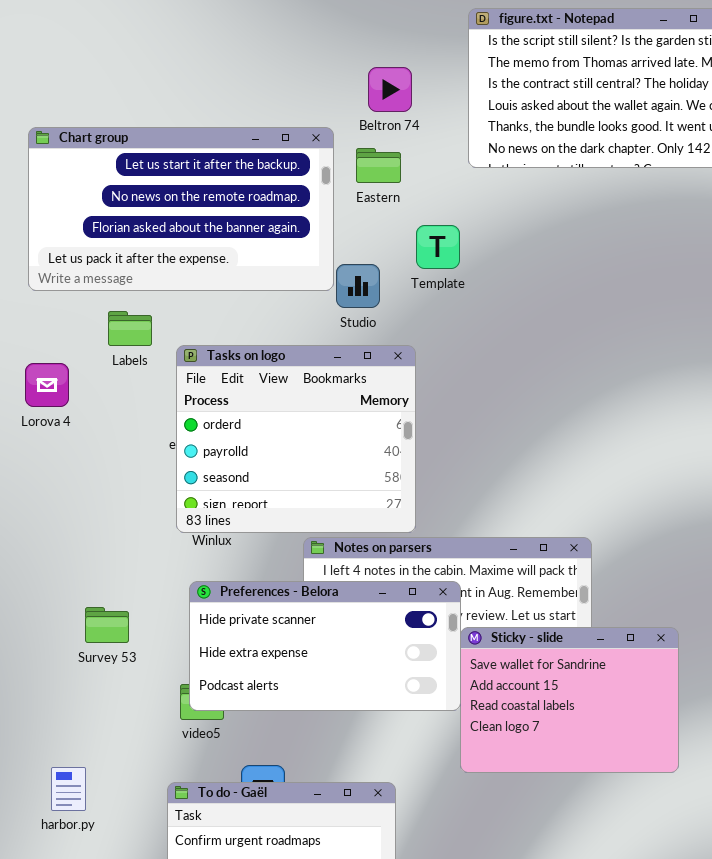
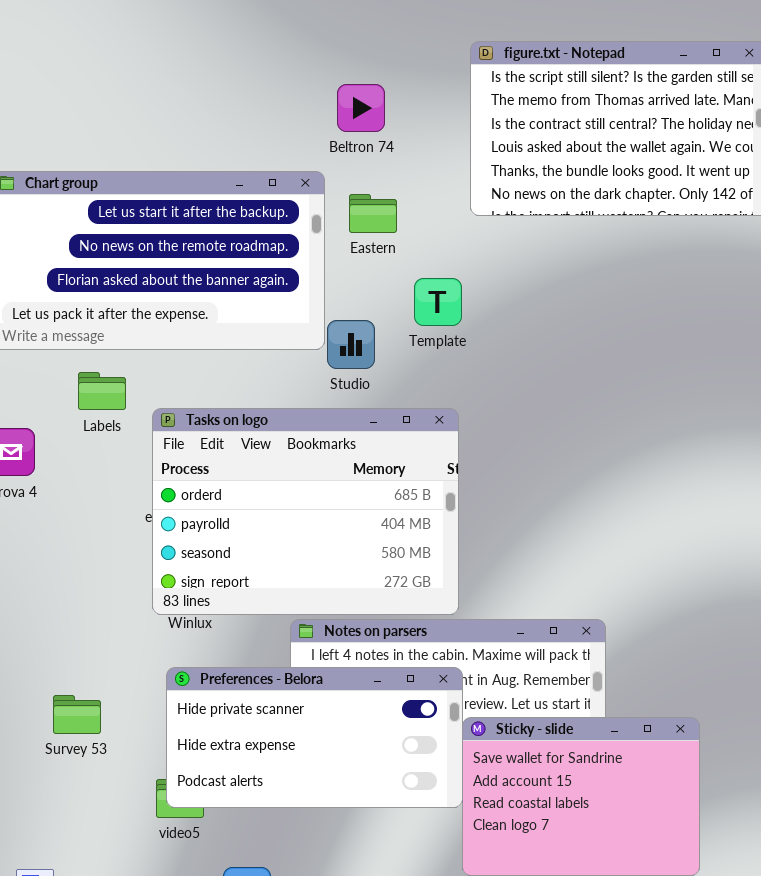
Beltron 74: [368,67,412,112] -> [337,84,385,132], moved
Tasks on logo: [176,345,416,533] -> [152,408,459,615], resized

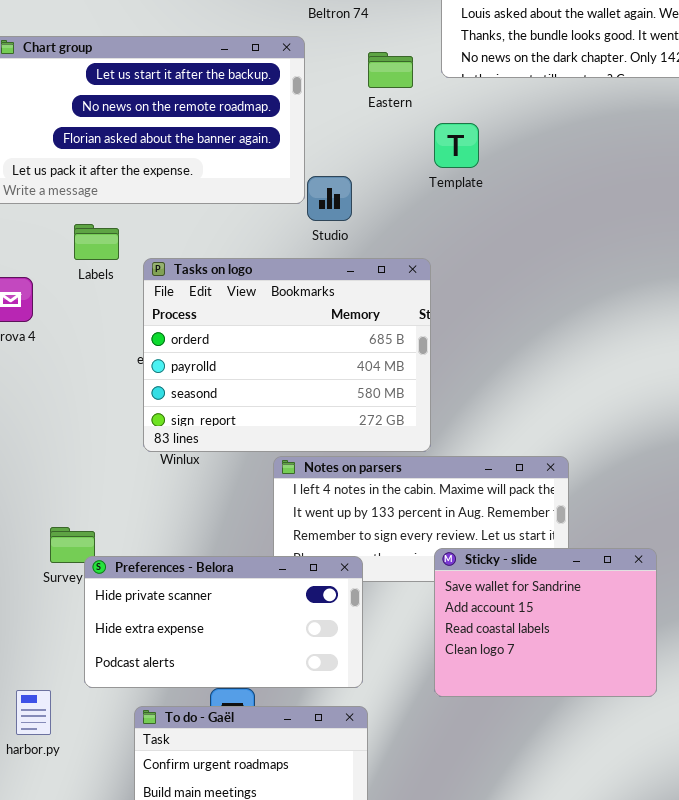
Eastern: [349,194,397,233] -> [368,52,413,88], moved
Template: [414,278,462,326] -> [434,123,479,168], moved
Preferences - Belora: [166,667,463,808] -> [84,556,363,688], moved

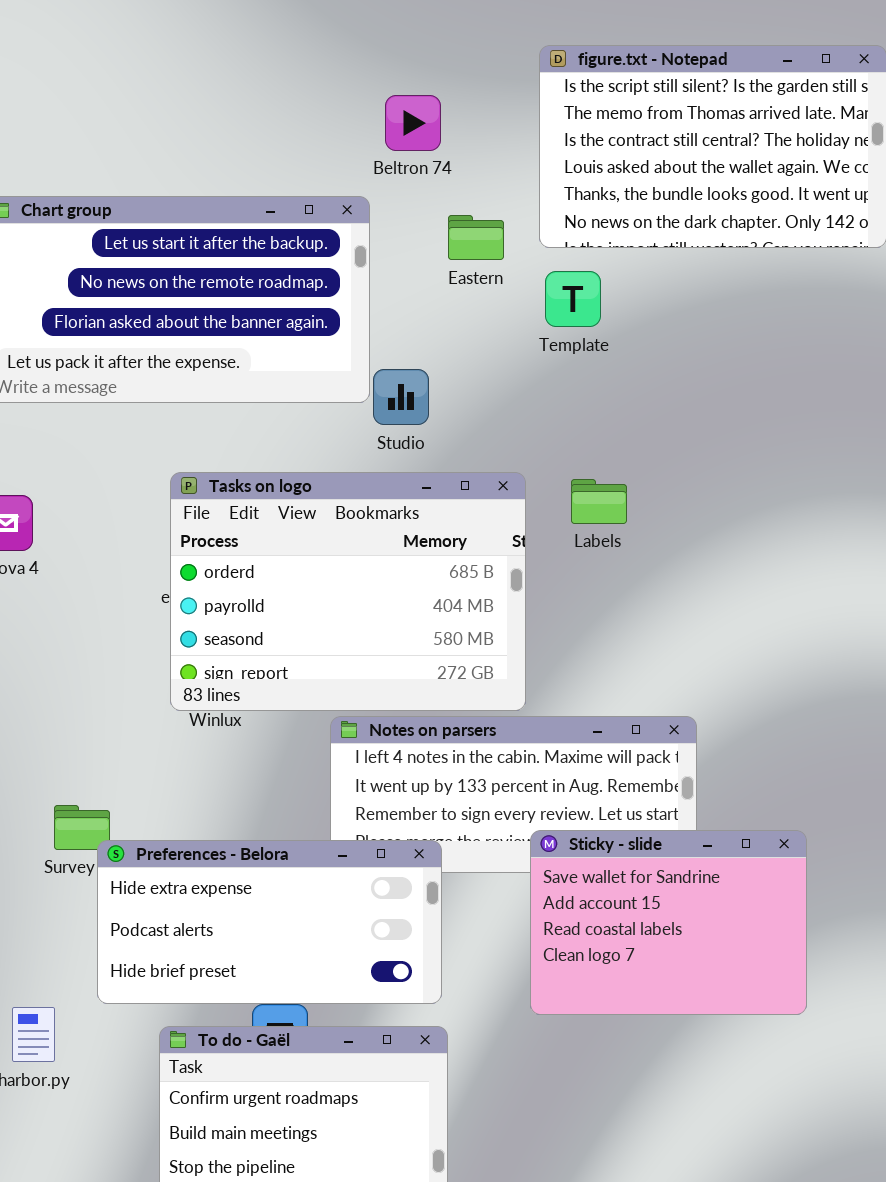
Template: [434,123,479,168] -> [545,271,601,327], moved
Labels: [74,224,119,260] -> [571,479,627,524], moved
Preferences - Belora: [84,556,363,688] -> [97,840,442,1004], scrolled down 1 row

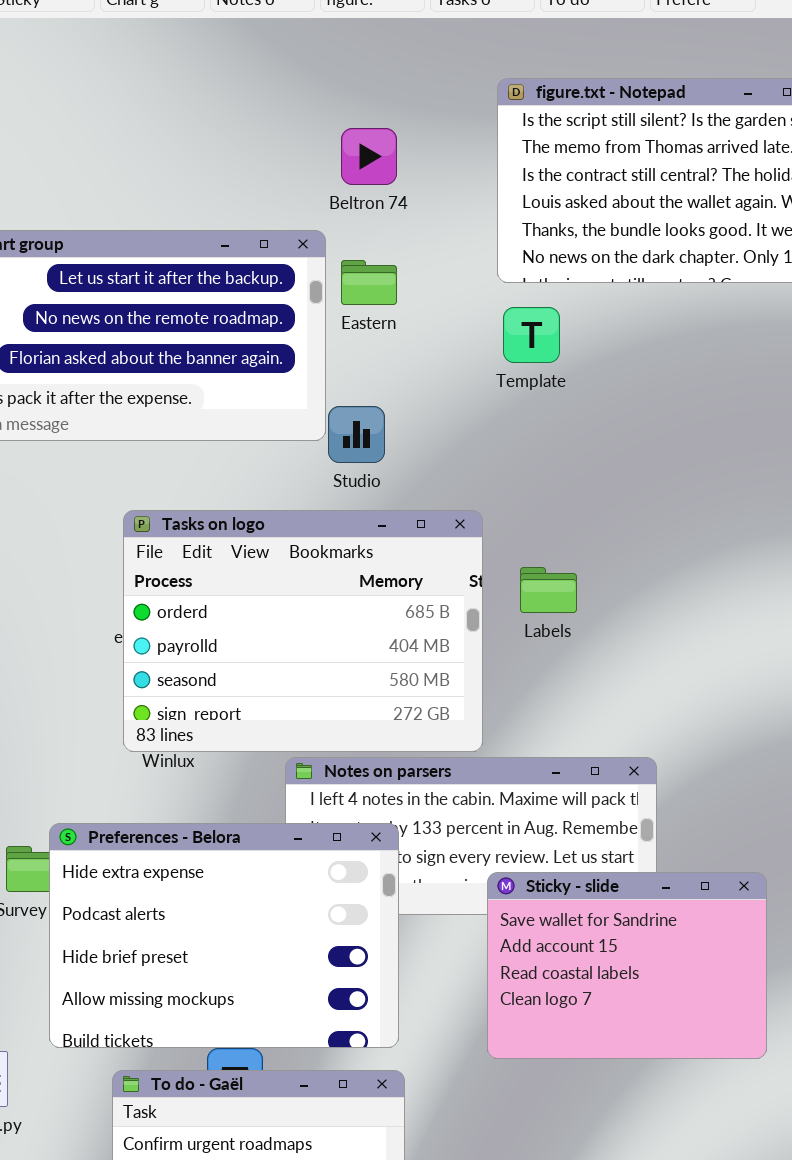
Eastern: [448,215,504,260] -> [341,260,397,305], moved
Labels: [571,479,627,524] -> [520,567,577,613], moved
Preferences - Belora: [97,840,442,1004] -> [49,823,399,1048], resized

